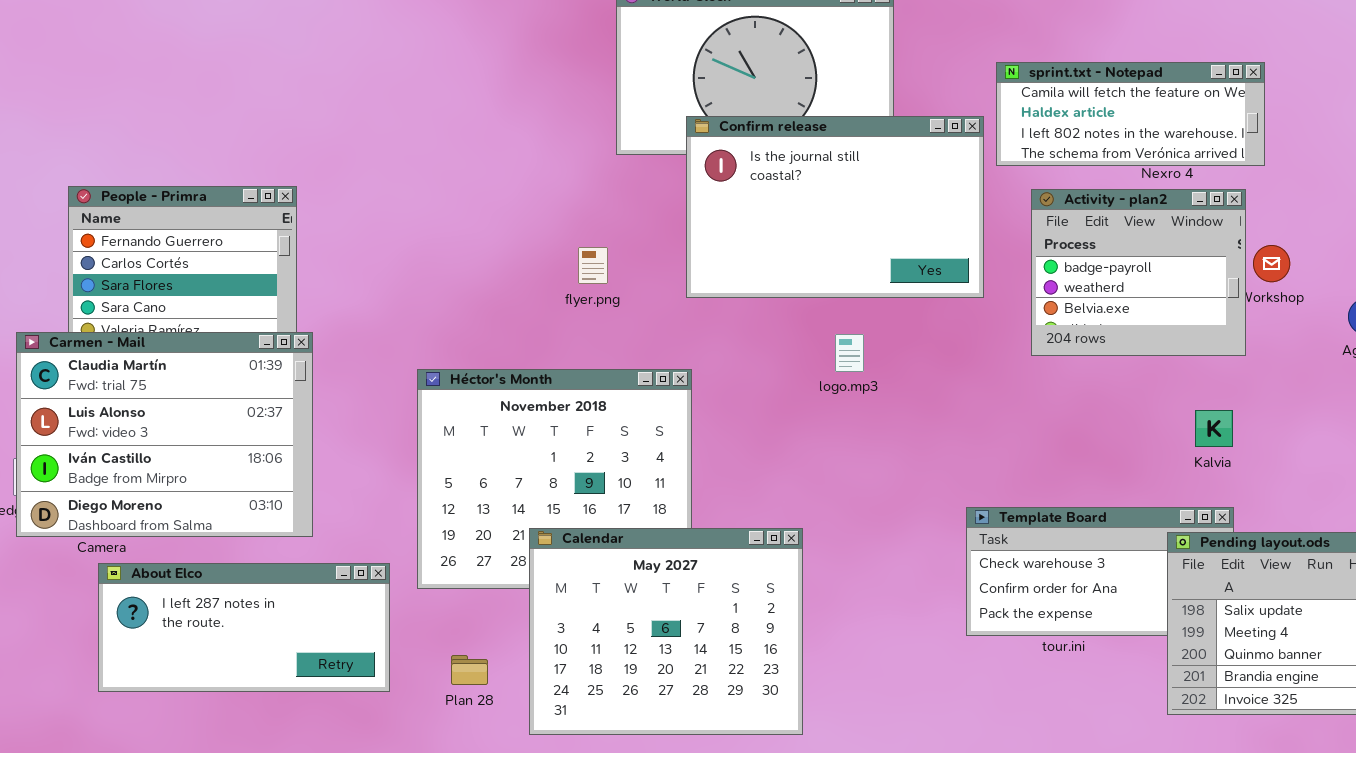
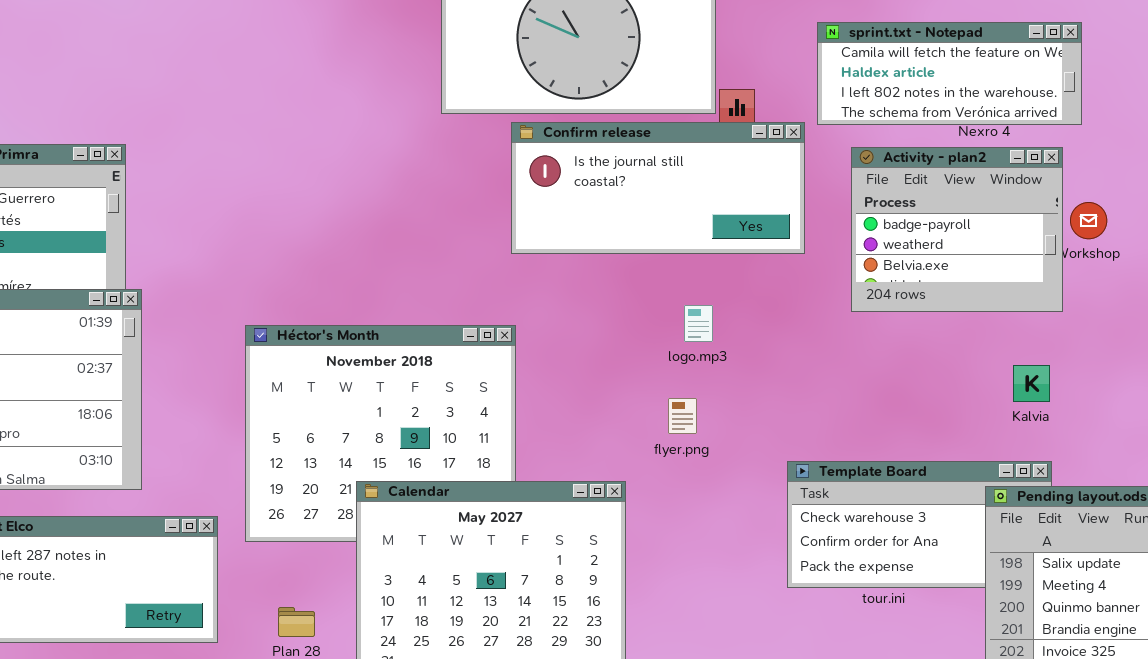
Confirm release: [686,116,984,298] -> [511,122,805,254], resized
flyer.png: [578,247,608,284] -> [668,398,697,434], moved
logo.mp3: [835,334,864,372] -> [684,305,713,342], moved

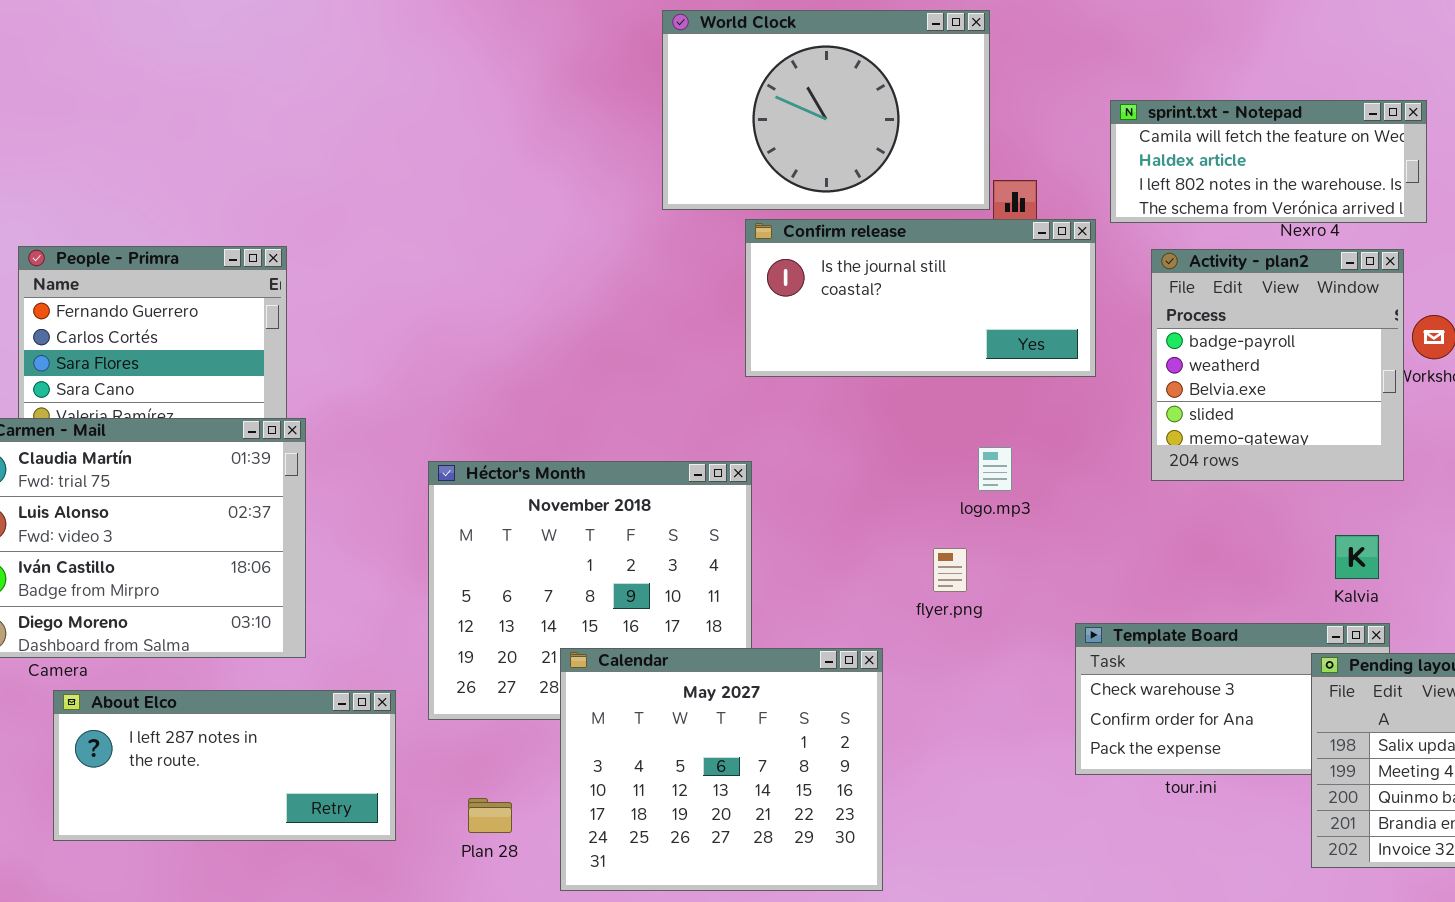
Activity - plan2: [851,147,1063,312] -> [1151,249,1404,481], resized
logo.mp3: [684,305,713,342] -> [978,447,1012,491], moved
Kalvia: [1013,365,1050,402] -> [1335,535,1379,579], moved

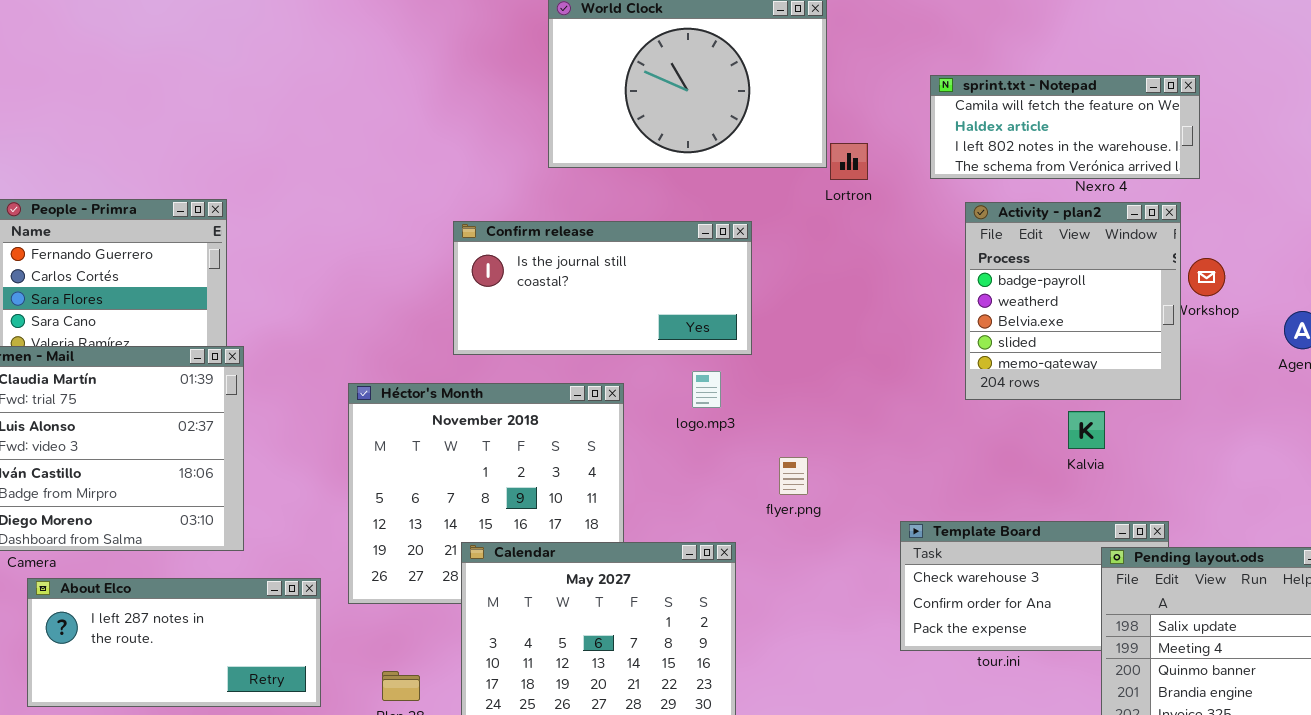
Confirm release: [745,219,1096,377] -> [453,221,752,355], moved
logo.mp3: [978,447,1012,491] -> [692,371,721,408], moved
Kalvia: [1335,535,1379,579] -> [1068,411,1105,449], moved

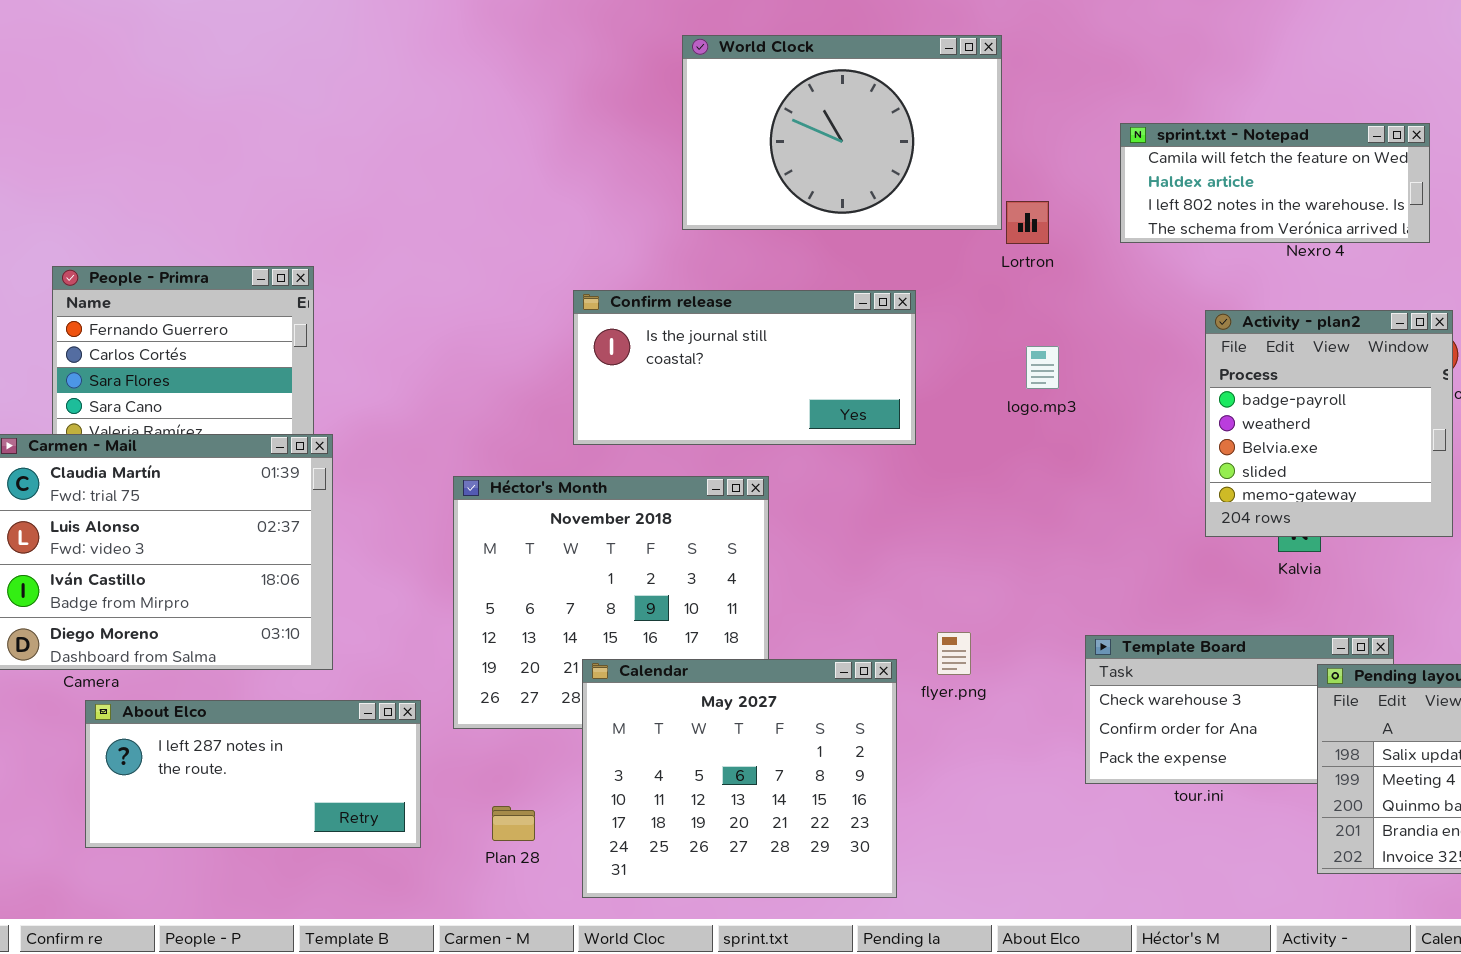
Activity - plan2: [965,202,1181,400] -> [1205,310,1453,537], moved
logo.mp3: [692,371,721,408] -> [1026,346,1059,389], moved
flyer.png: [779,457,808,495] -> [937,632,971,675], moved

